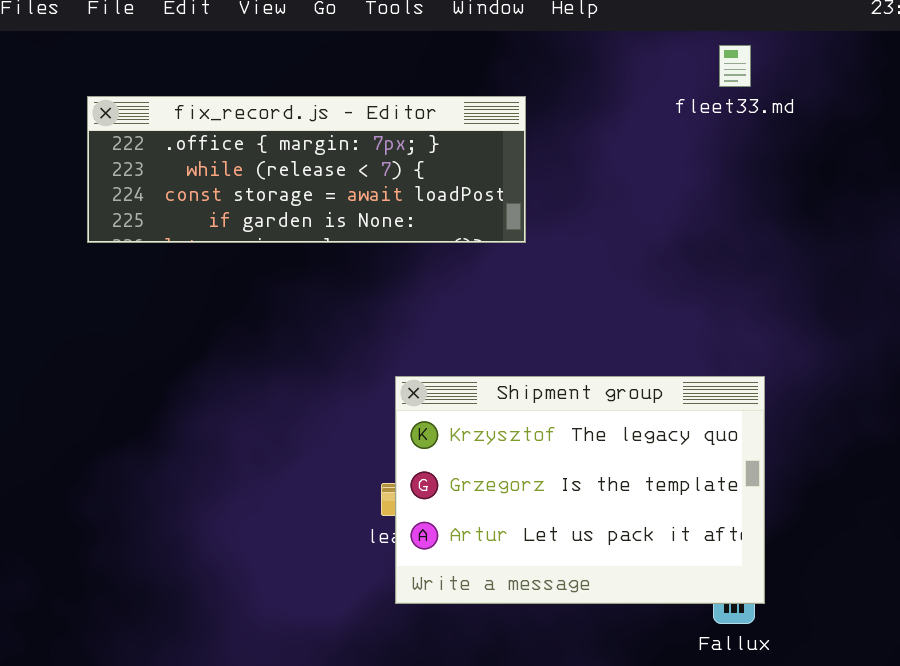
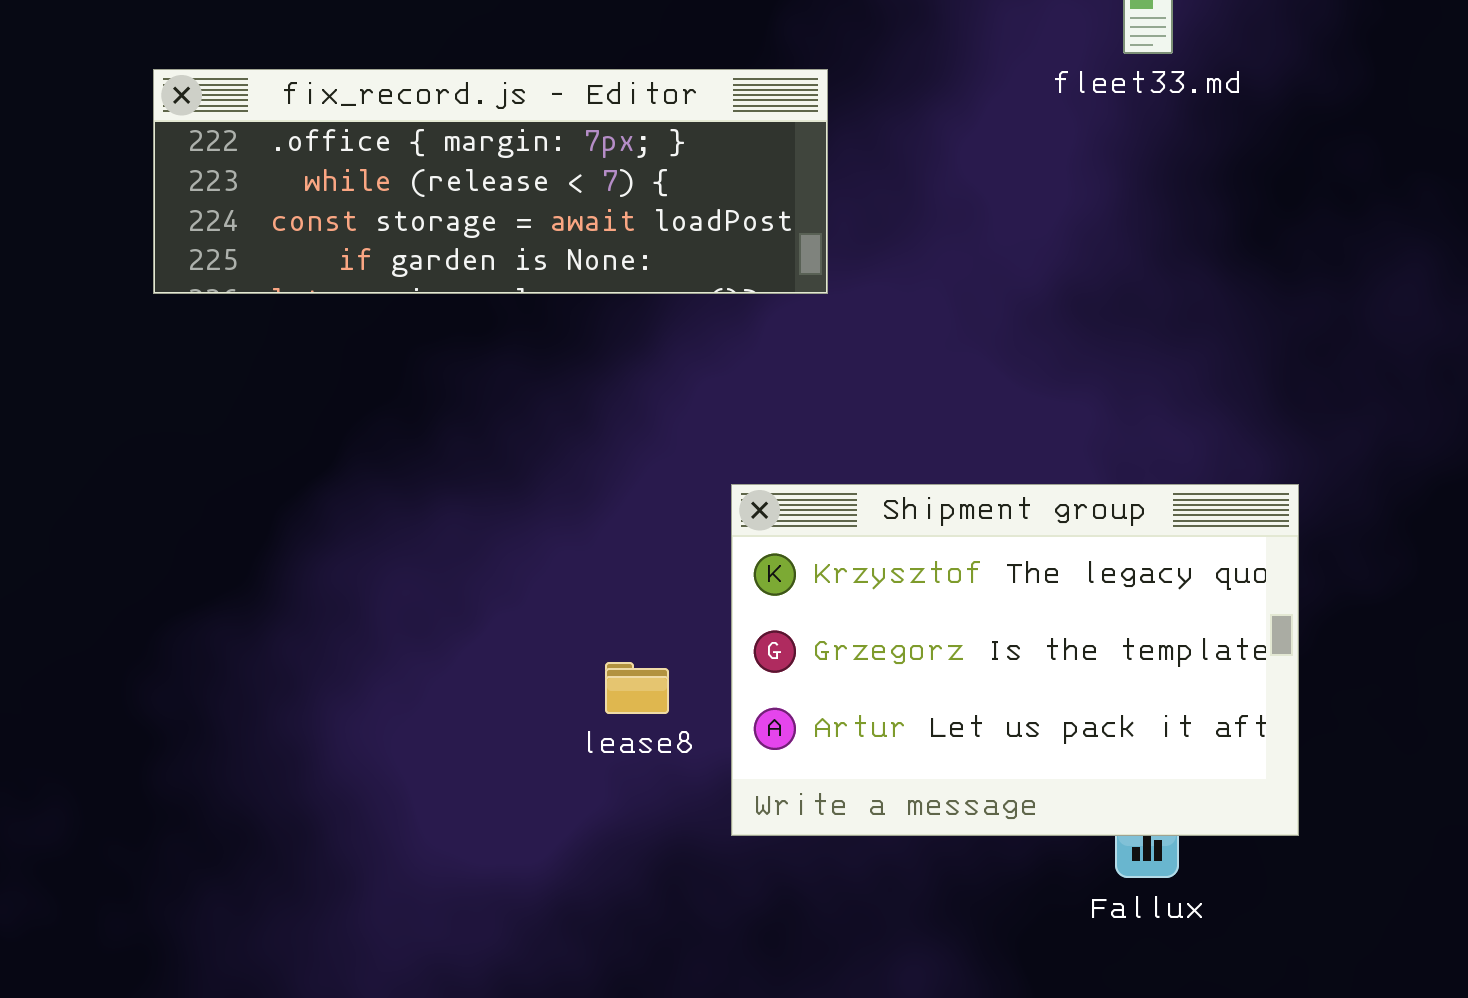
Shipment group: [395,376,765,604] -> [731,484,1299,836], moved

